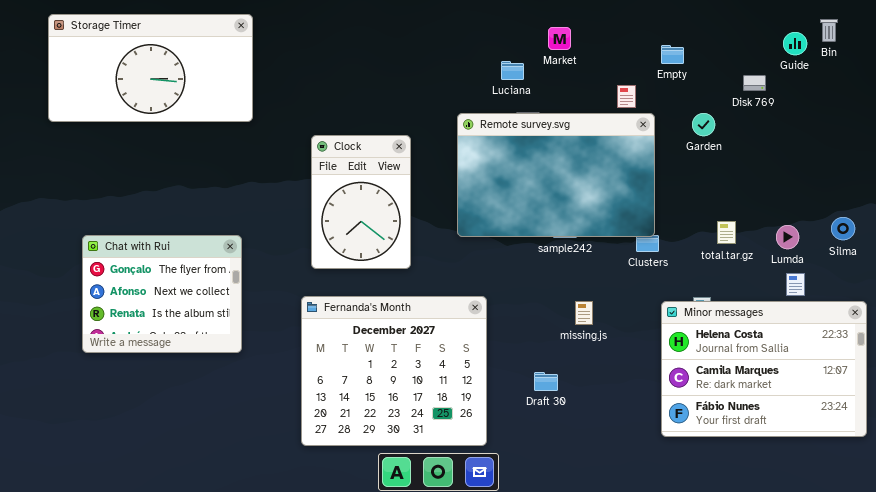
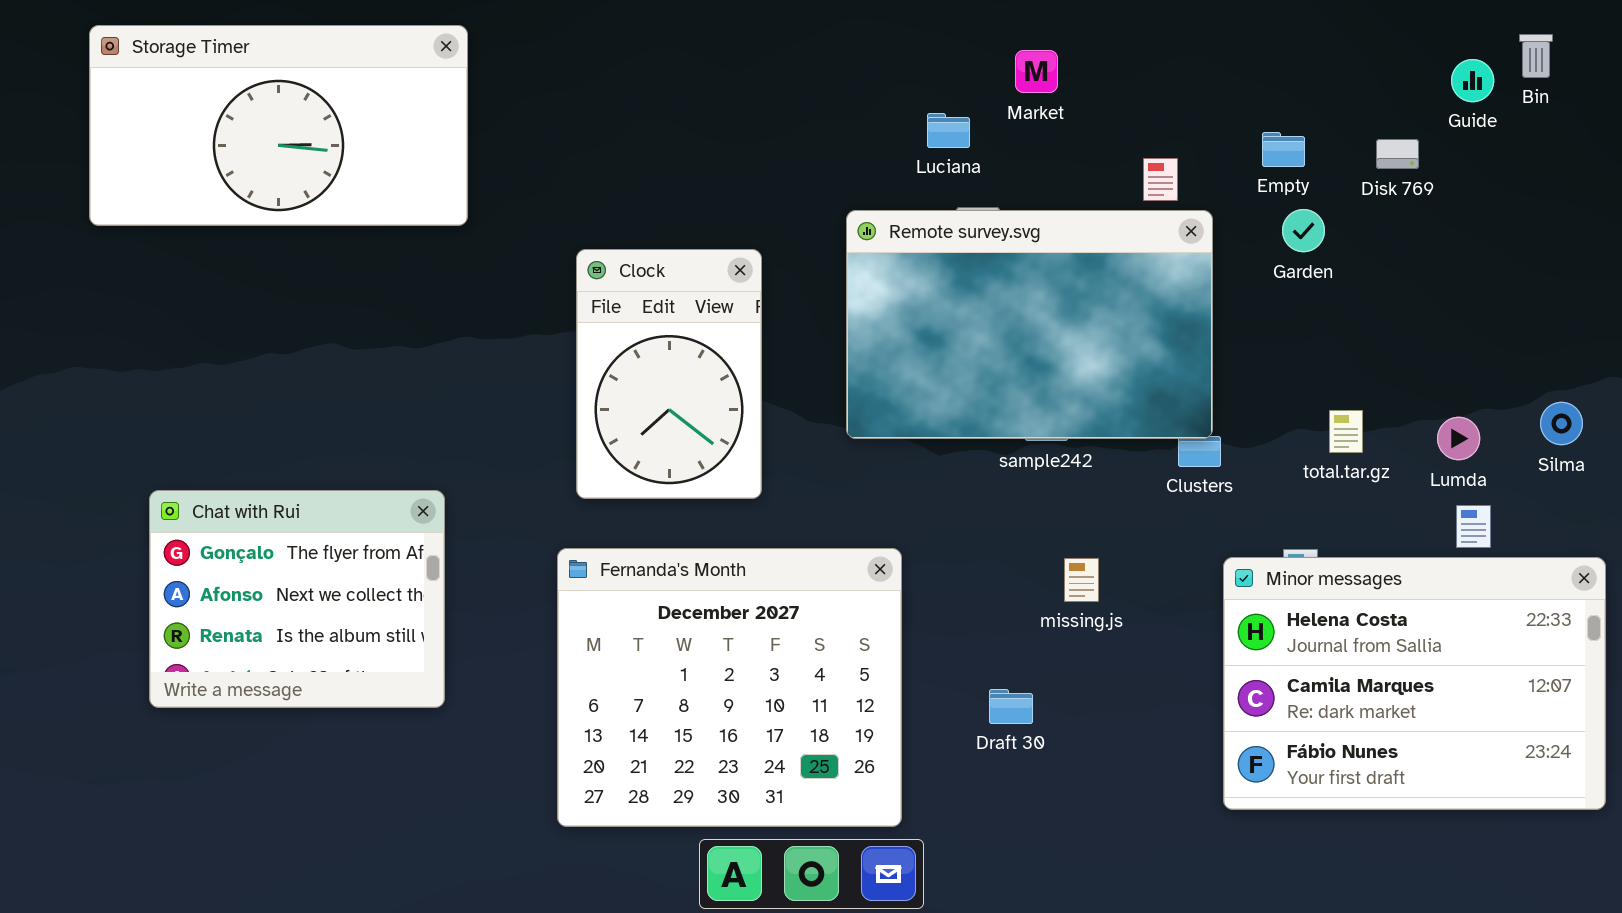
Empty: [661,45,684,64] -> [1262,132,1305,167], moved
Chat with Rui: [82,235,242,353] -> [149,490,445,708], moved

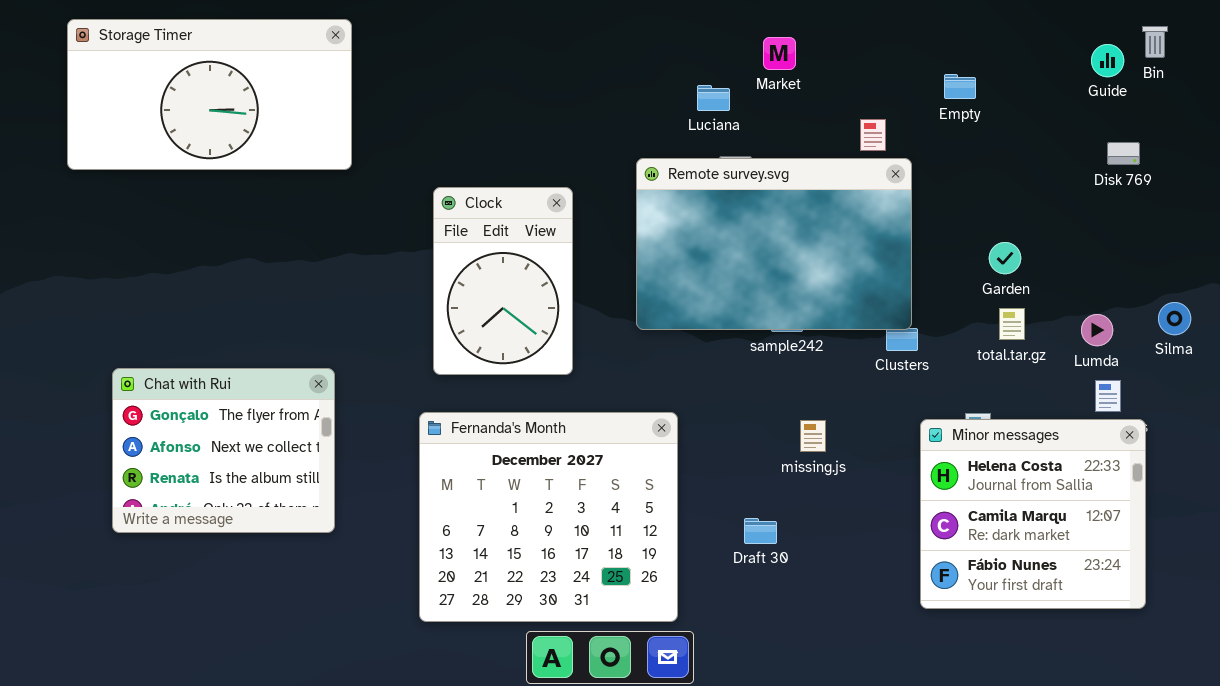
Empty: [1262,132,1305,167] -> [944,74,976,99], moved
Disk 769: [1376,139,1419,169] -> [1107,142,1140,165], moved
Garden: [1282,209,1325,252] -> [989,242,1021,274], moved
Minor messages: [1223,557,1606,810] -> [920,419,1146,609], resized

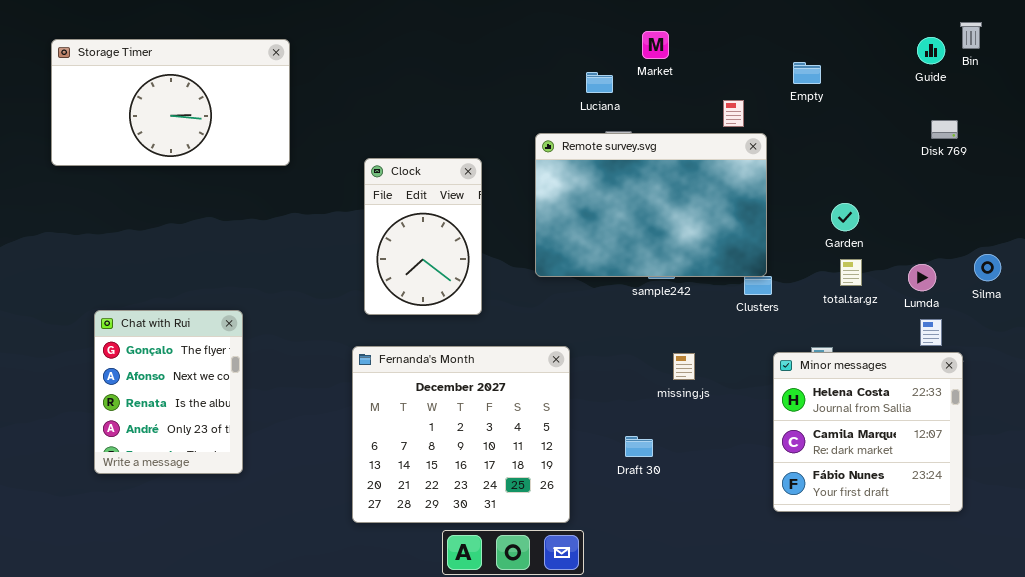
Storage Timer: [67,19,352,170] -> [51,39,290,166], moved
Chat with Rui: [112,368,335,533] -> [94,310,243,474], resized

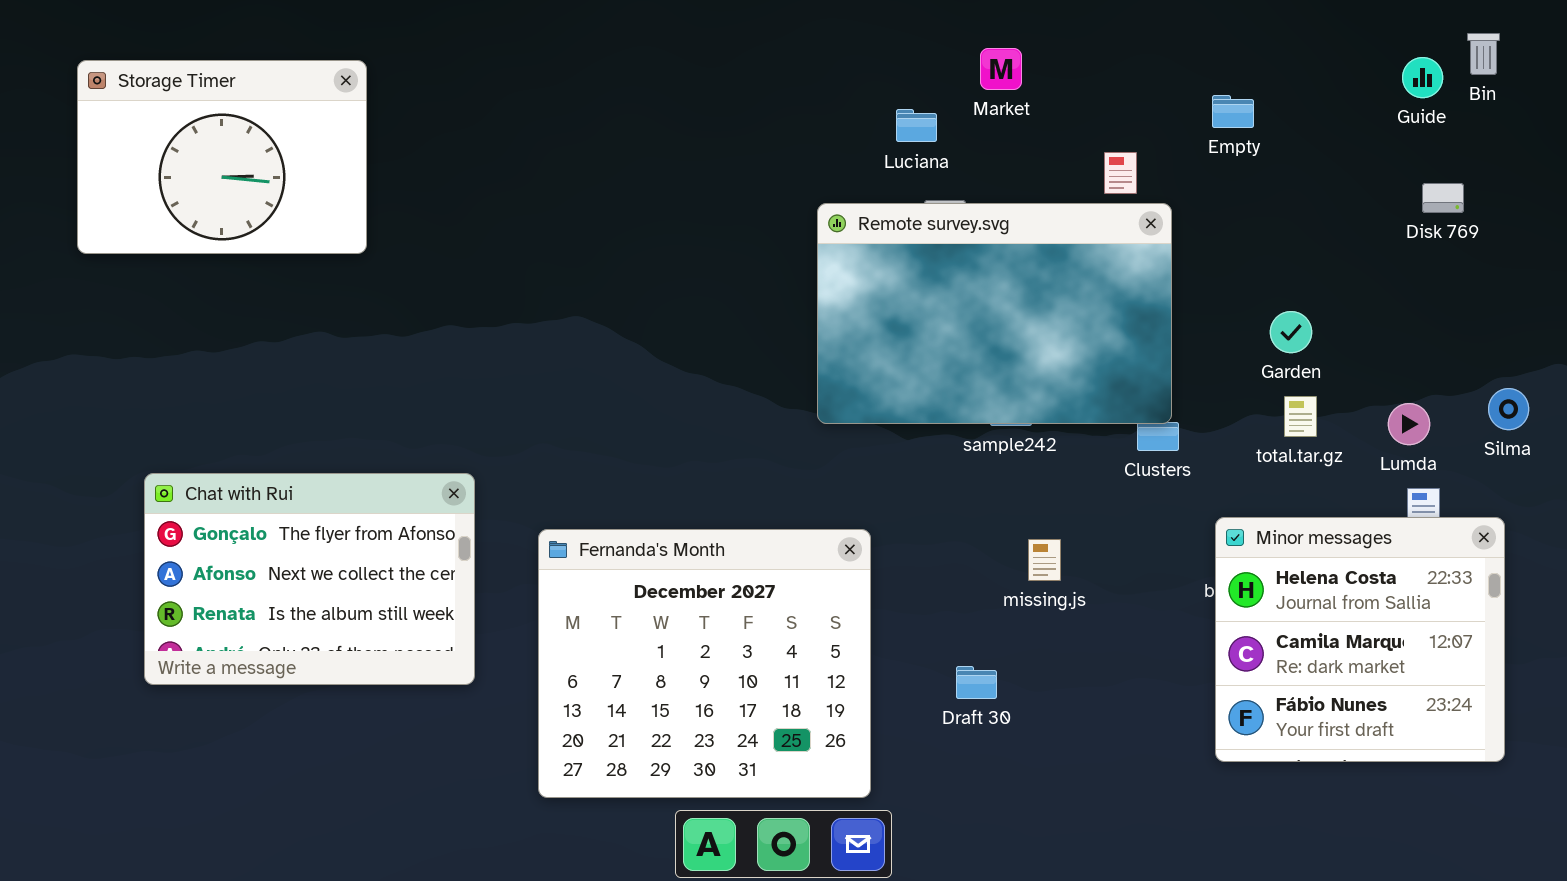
Storage Timer: [51,39,290,166] -> [77,60,367,254], resized
Clock: [364,158,482,315] -> none, closed
Chat with Rui: [94,310,243,474] -> [144,473,475,685], resized
Minor messages: [773,352,963,512] -> [1215,517,1505,762], moved

